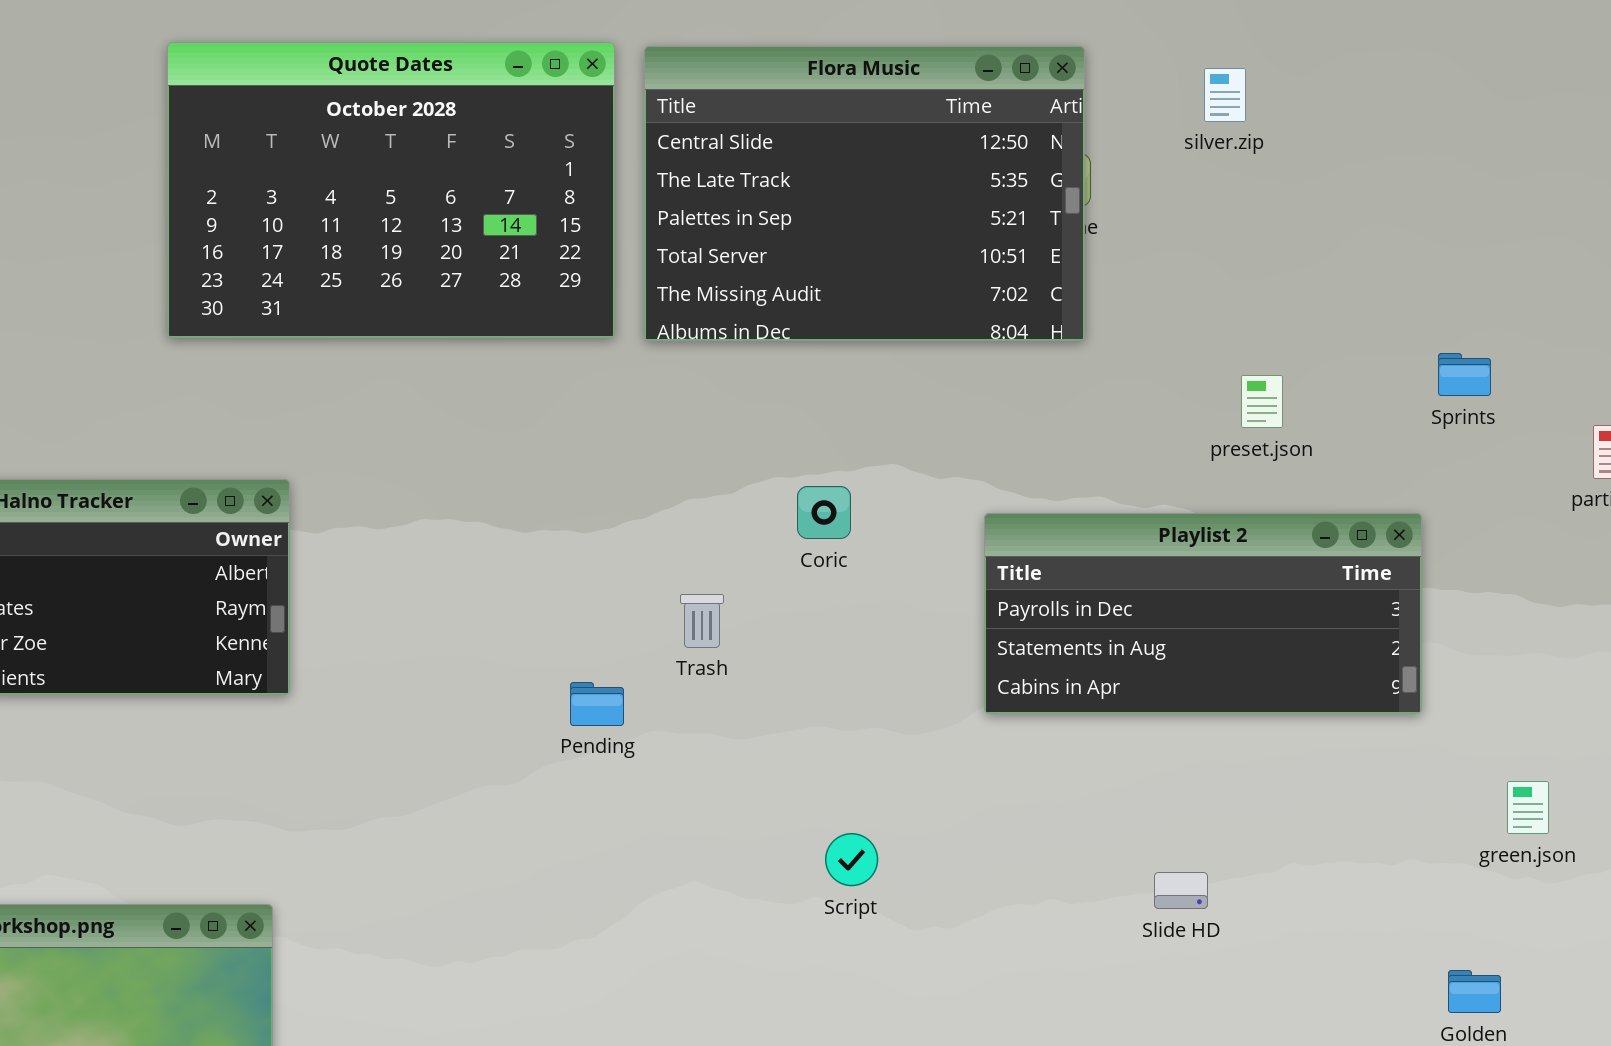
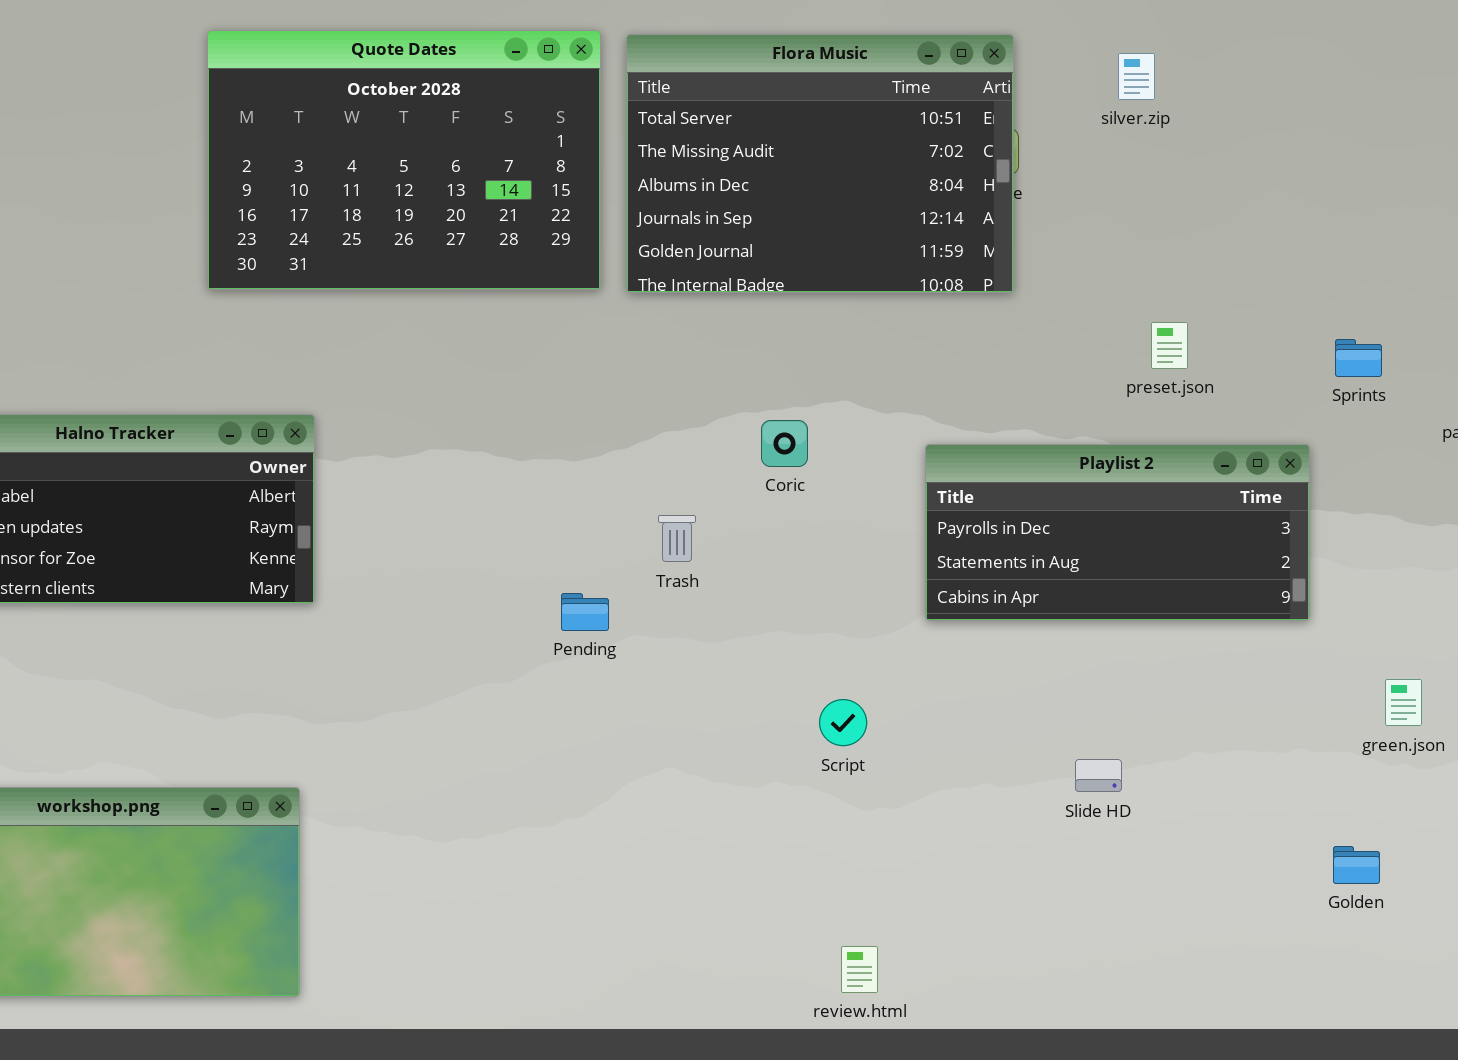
Flora Music: [644,46,1085,341] -> [626,34,1014,293], scrolled down 3 rows
Sprints: [1438,353,1491,396] -> [1335,339,1382,377], moved
Script: [825,833,878,886] -> [819,699,867,746], moved

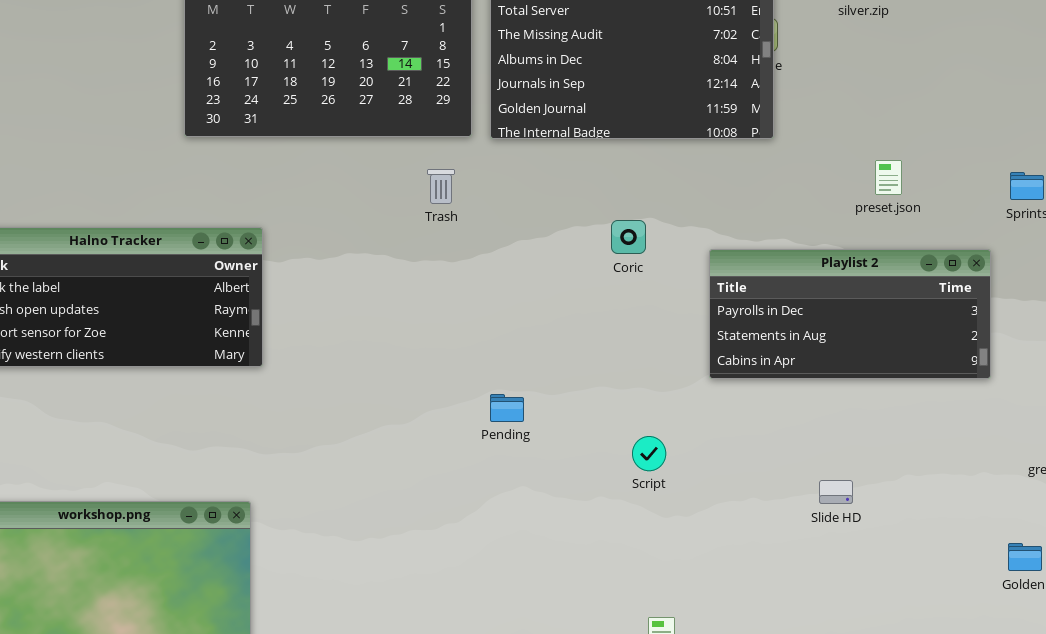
Coric: [761,420,808,467] -> [611,220,646,254], moved
Trash: [658,515,696,562] -> [427,169,455,204], moved
Pending: [561,593,609,631] -> [490,394,524,422], moved

